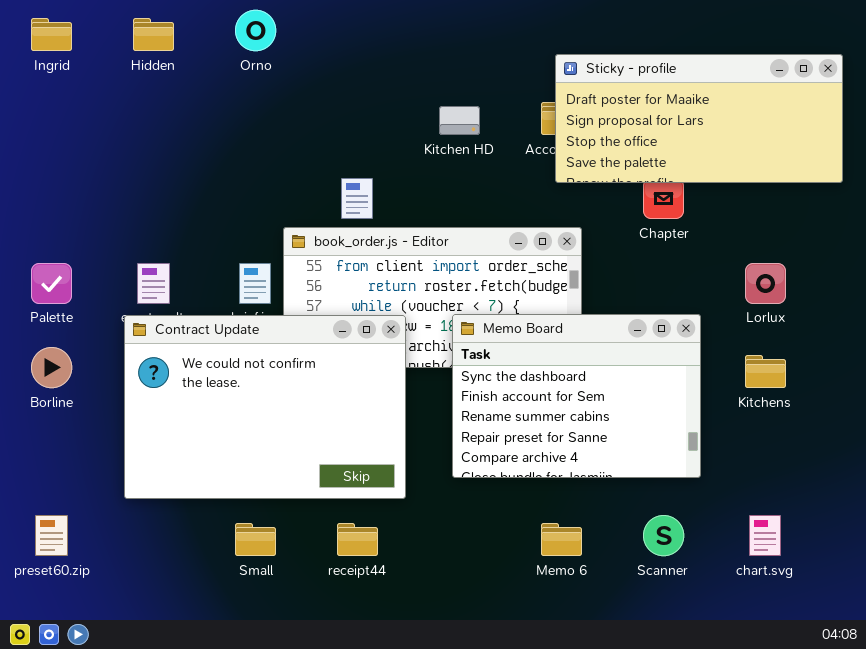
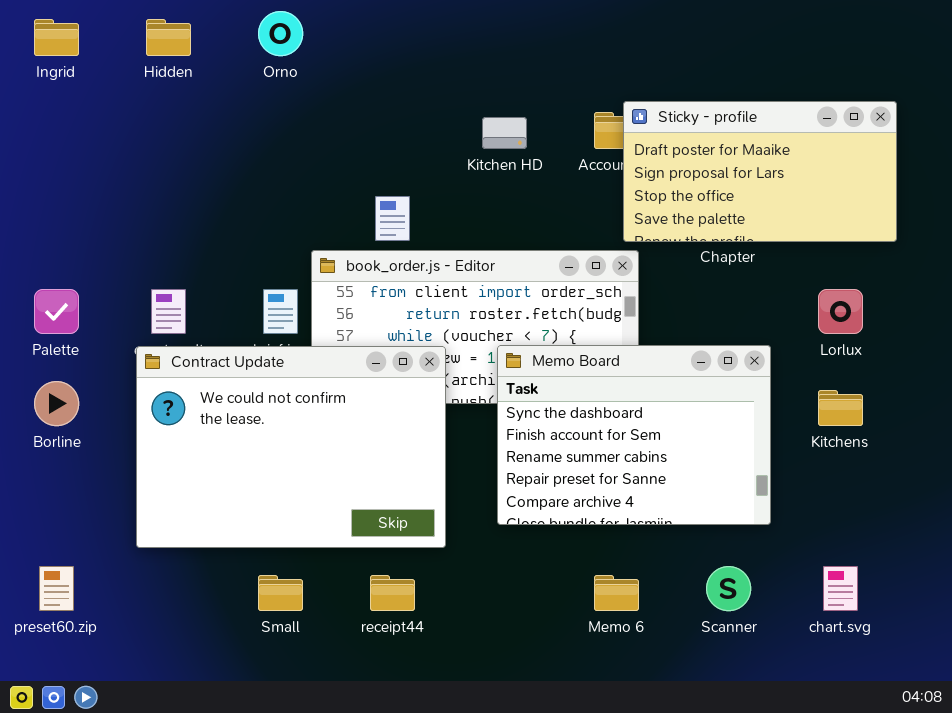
Sticky - profile: [555,54,843,183] -> [623,101,897,242], moved, resized

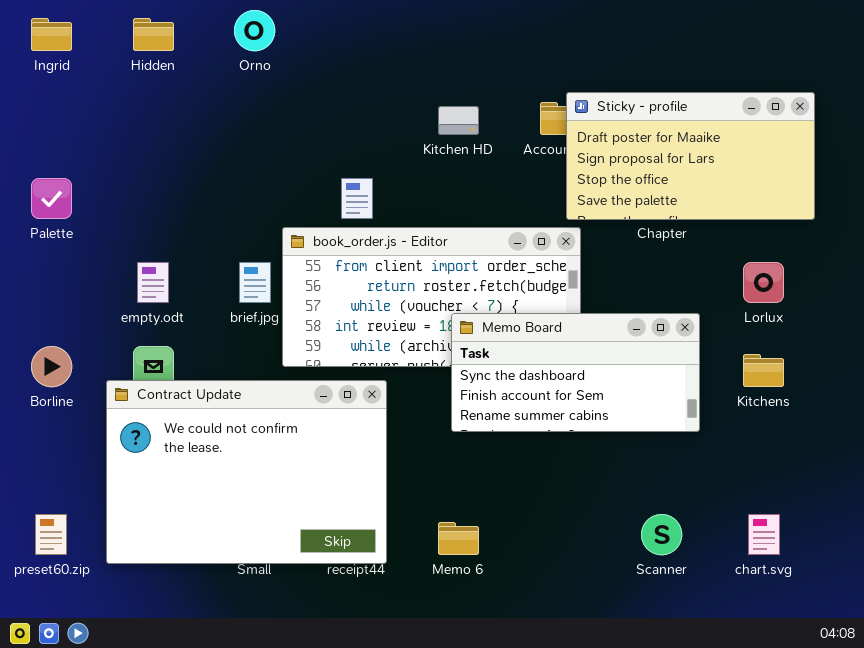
Palette: [34,289,79,334] -> [31,178,72,219], moved
Memo Board: [497,345,771,525] -> [451,313,700,432], resized
Contract Update: [136,346,446,548] -> [106,380,387,564], moved
Memo 6: [594,575,639,611] -> [438,522,479,555], moved

